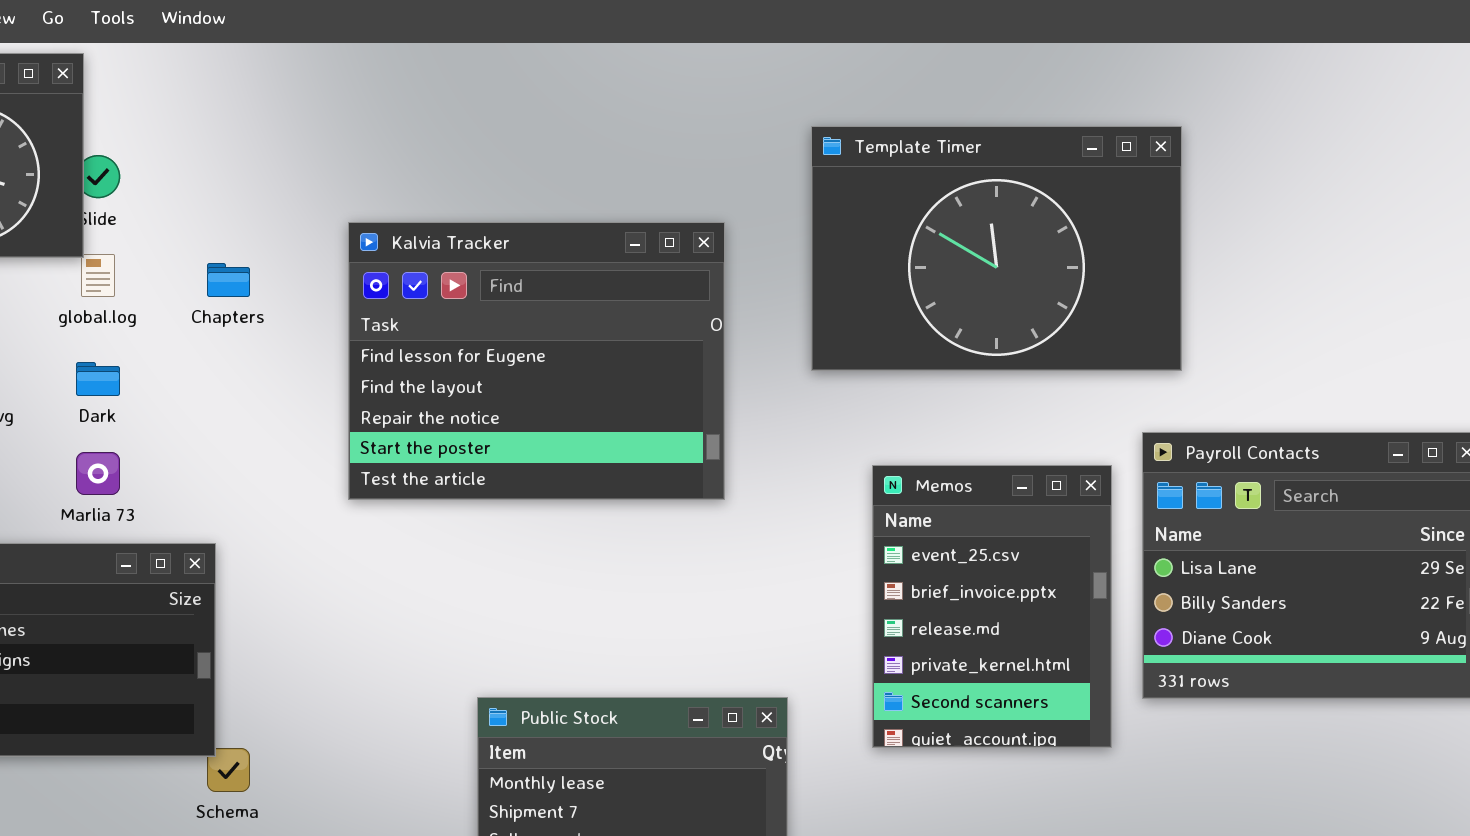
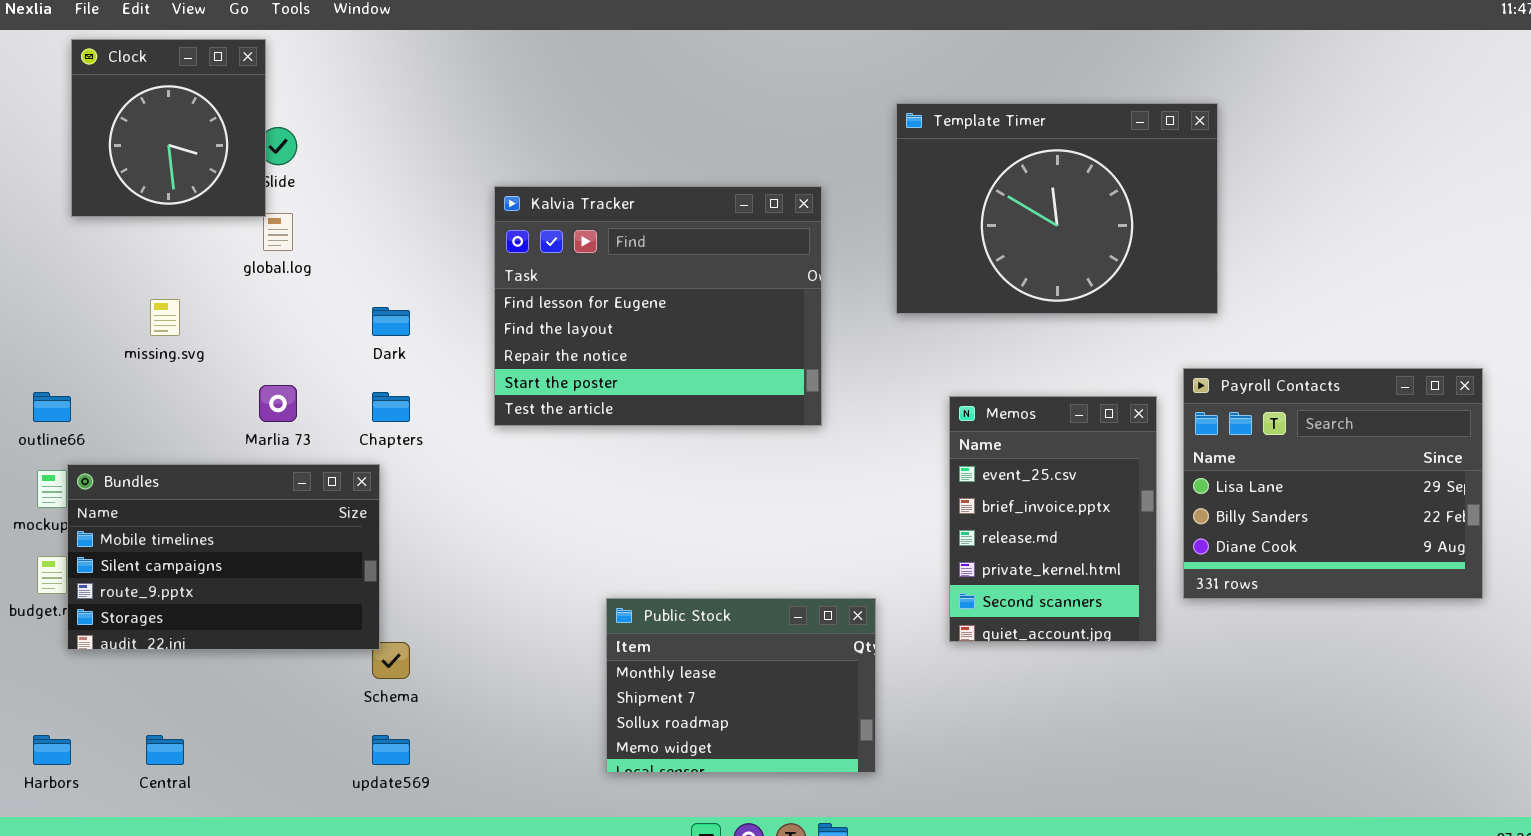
Chapters: [207,263,250,297] -> [372,392,410,422], moved
Dark: [76,362,120,396] -> [372,307,410,336], moved

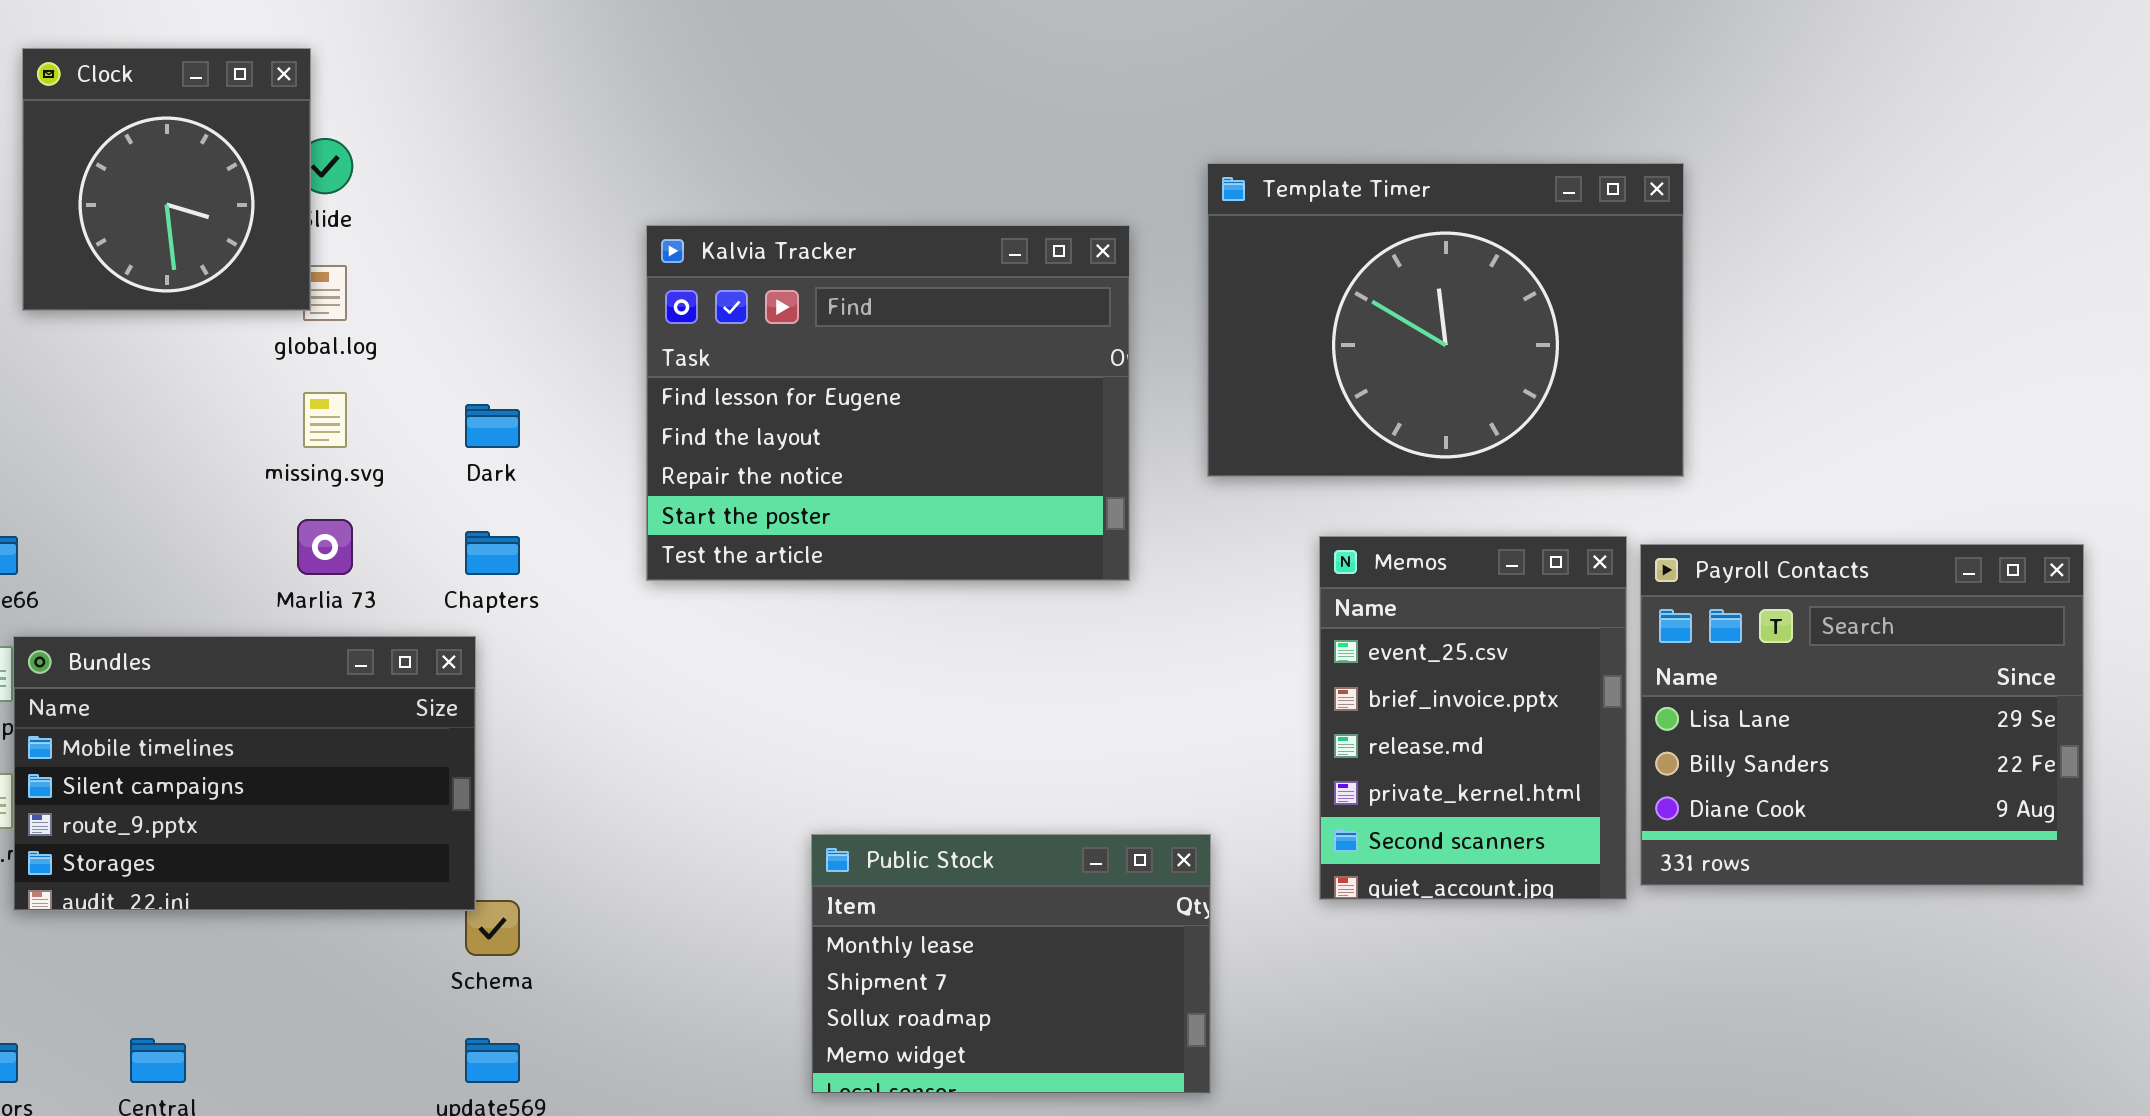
Clock: [71,39,266,217] -> [22,48,311,311], moved
Template Timer: [896,103,1218,314] -> [1207,163,1684,477], moved
missing.svg: [150,299,180,336] -> [303,392,347,448], moved
Payroll Contacts: [1183,368,1483,599] -> [1640,544,2084,886], moved

